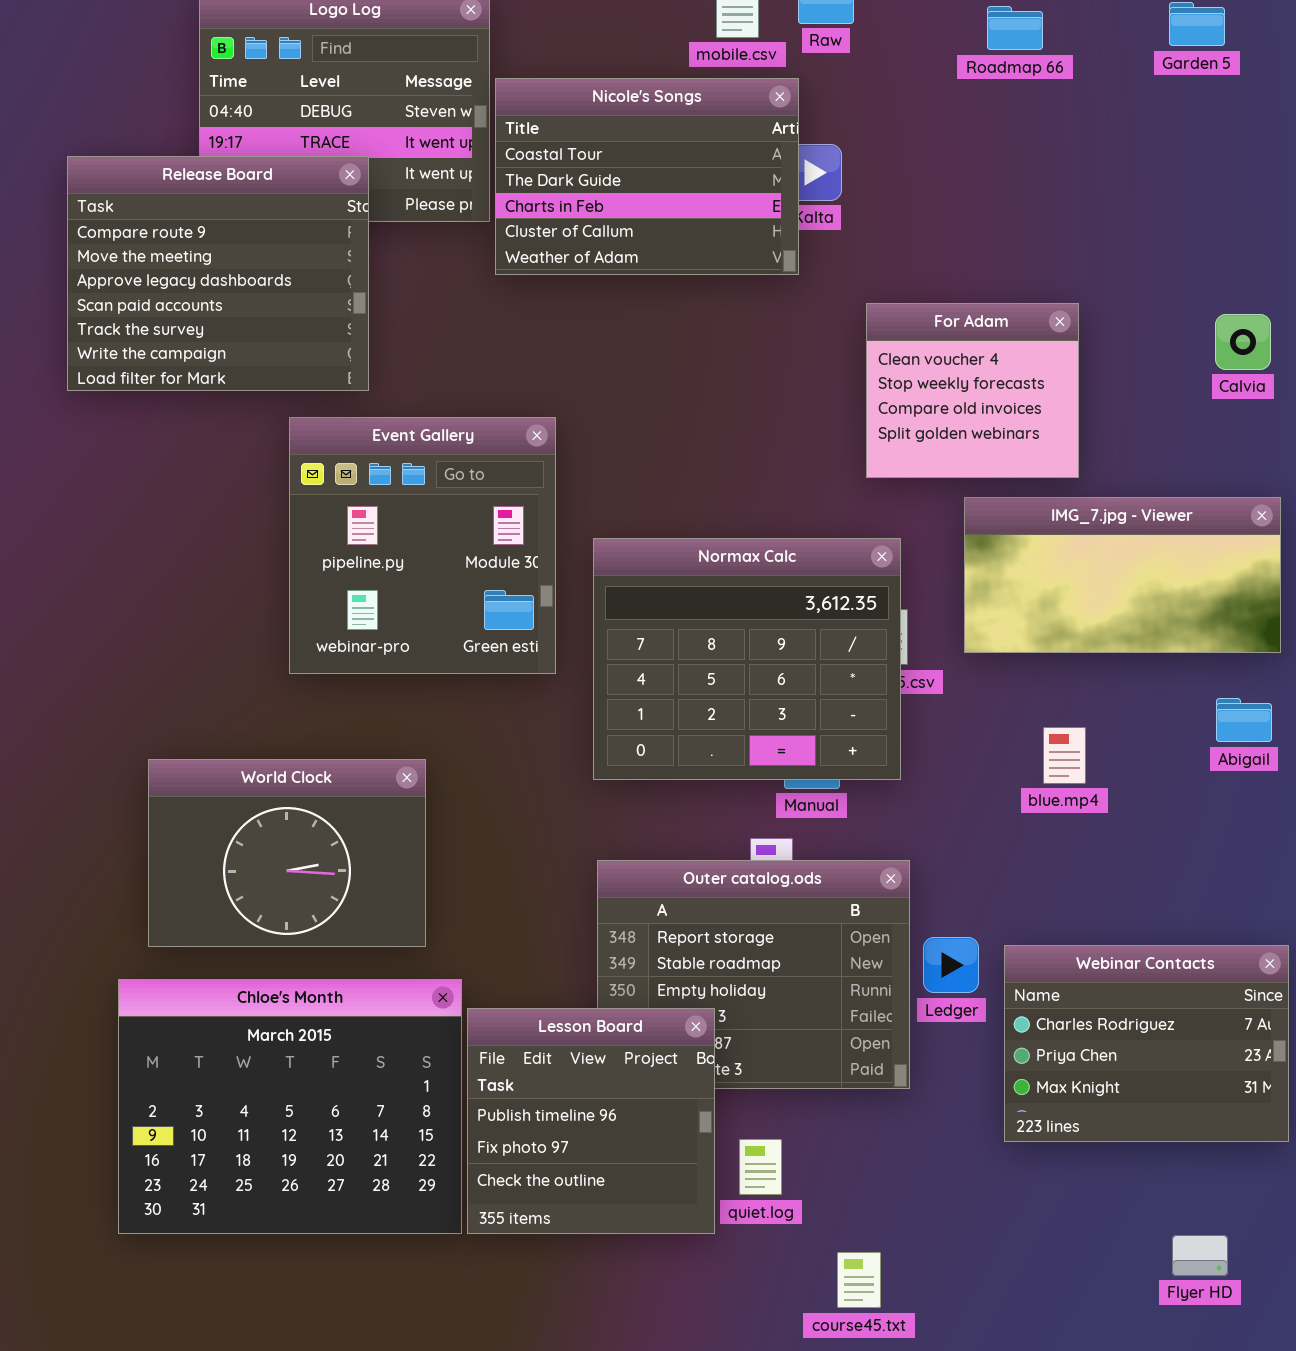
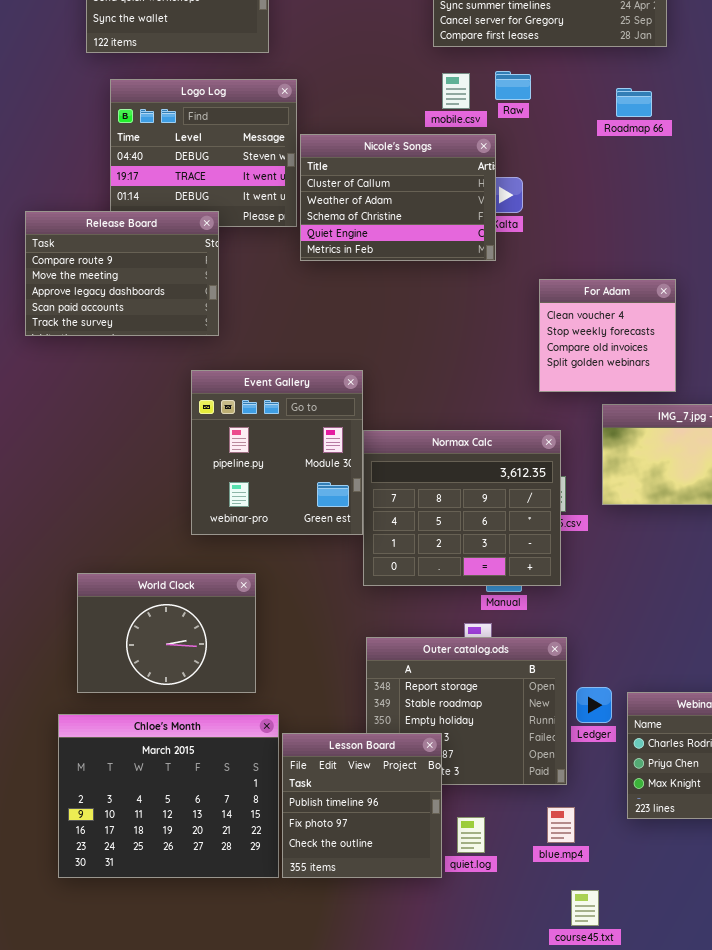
Nicole's Songs: [495,78,799,275] -> [300,134,496,261], scrolled down 3 rows
Release Board: [67,156,369,391] -> [25,211,219,336], resized
Event Gallery: [289,417,556,674] -> [191,370,363,535], moved
blue.mp4: [1043,727,1086,784] -> [547,807,575,843], moved
course45.txt: [837,1252,881,1308] -> [571,890,599,926], moved

